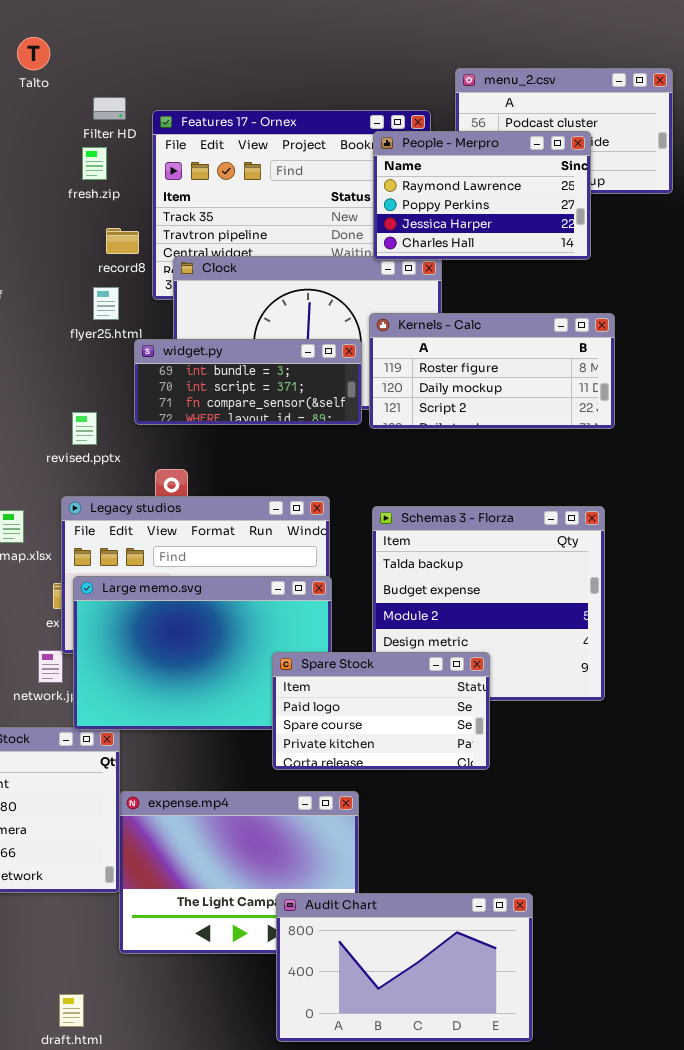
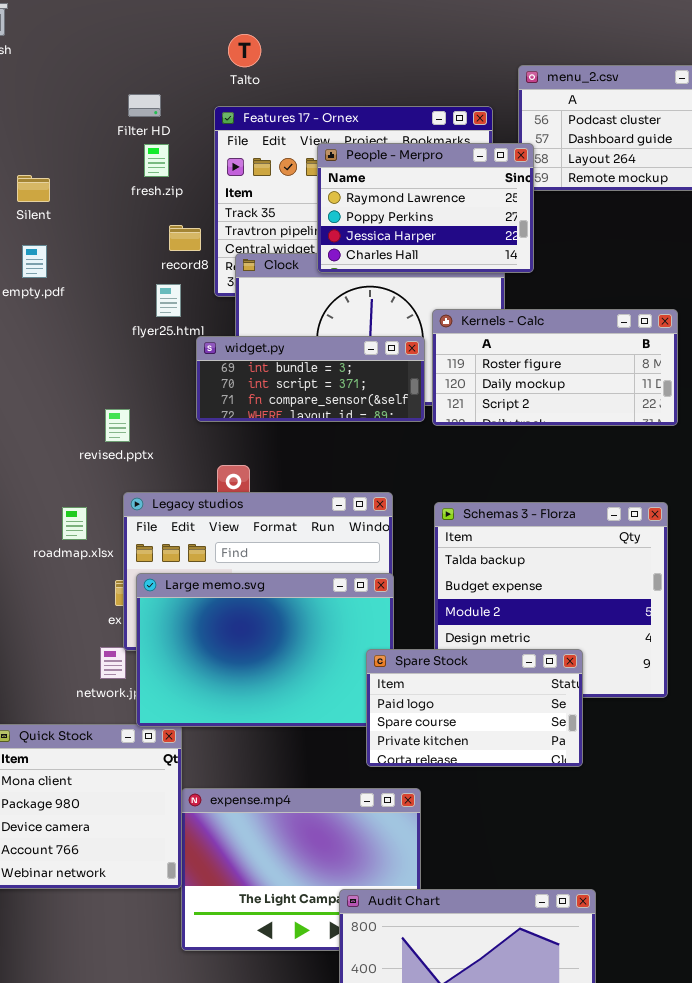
Talto: [17,37,50,70] -> [228,34,261,67], moved
Filter HD: [93,97,126,120] -> [128,94,161,117], moved
People - Merpro: [373,131,591,260] -> [317,143,534,273], moved
revised.pptx: [72,412,97,445] -> [105,409,130,442], moved
Spare Stock: [272,652,490,770] -> [366,649,583,767], moved

